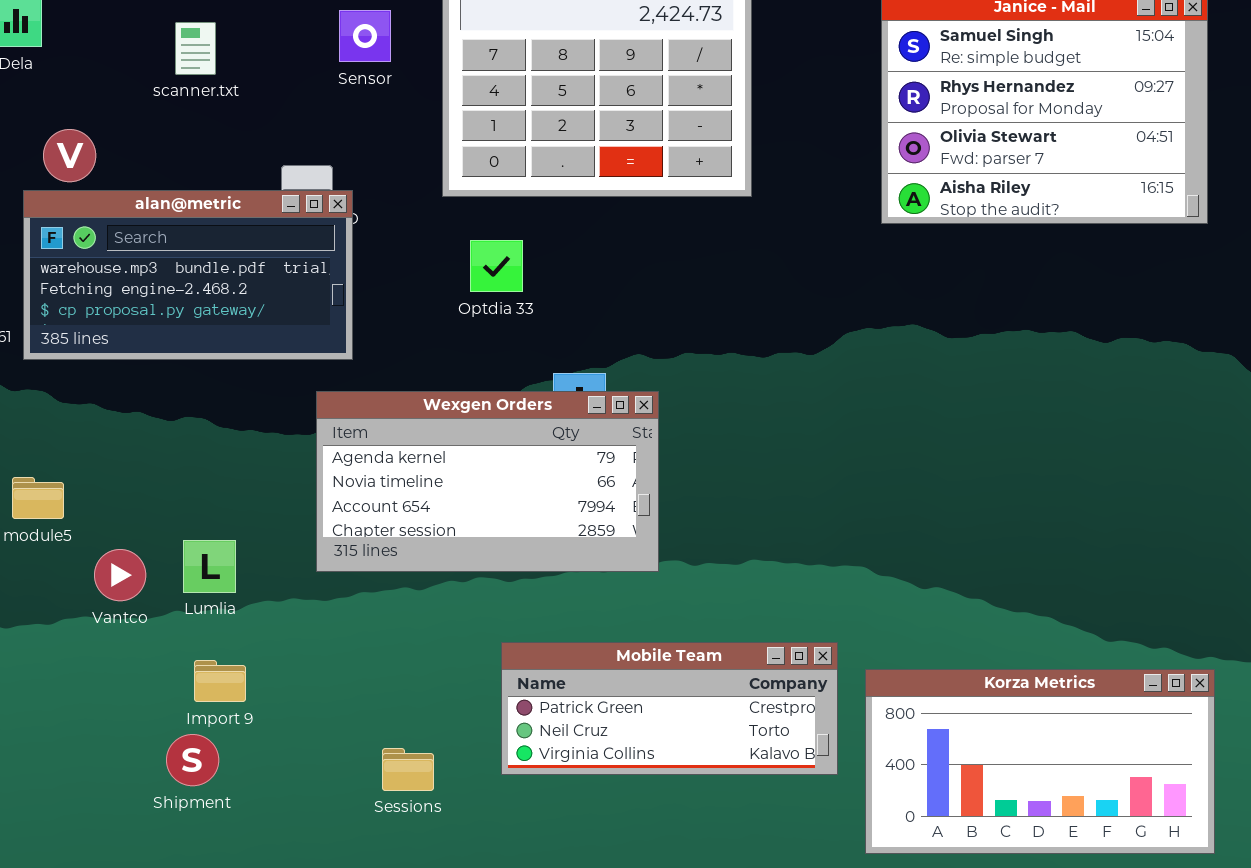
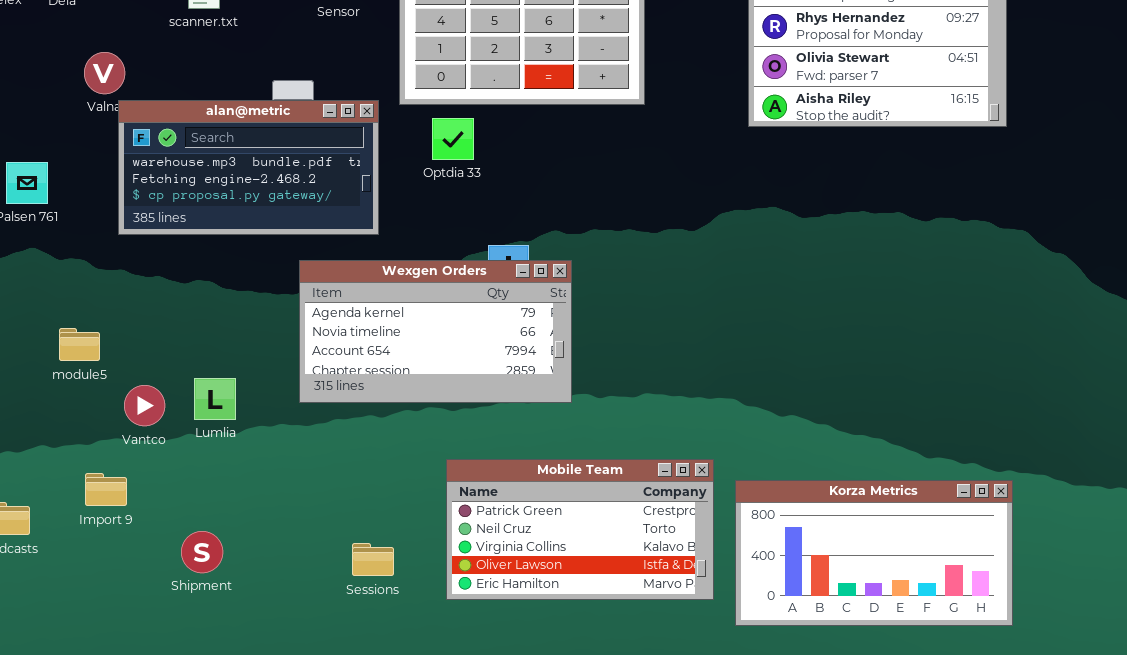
alan@metric: [23,190,353,360] -> [118,100,379,235], moved
Optdia 33: [470,240,523,292] -> [432,118,474,160], moved
Mobile Team: [501,642,838,775] -> [446,459,714,600], resized
Import 9: [194,660,246,702] -> [85,473,127,506], moved

